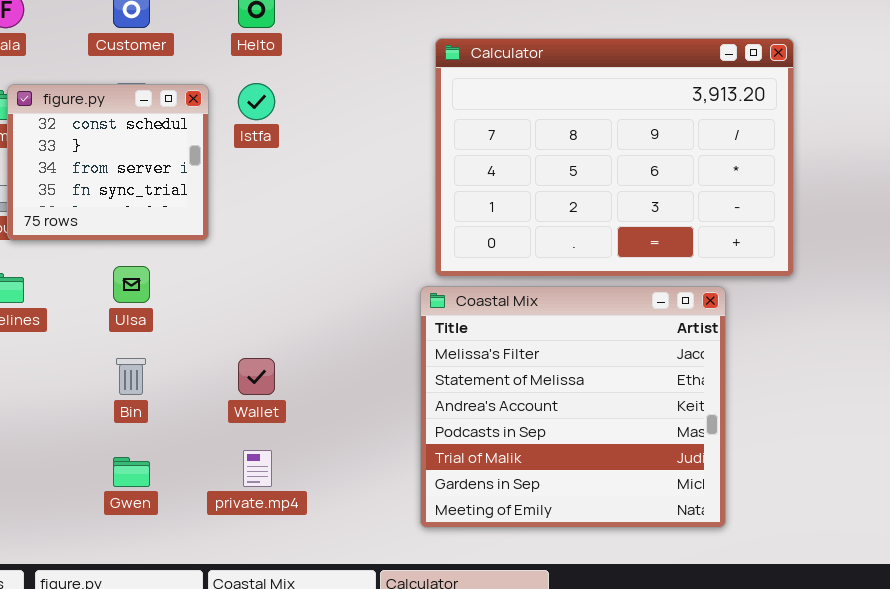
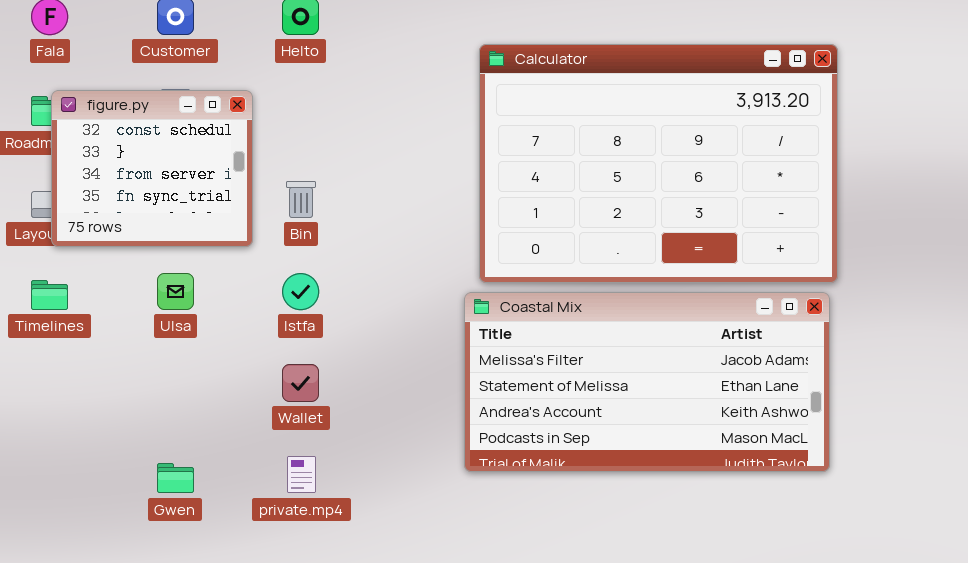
Istfa: [238,83,275,120] -> [282,273,319,310], moved
Coastal Mix: [420,286,726,528] -> [464,292,830,472], resized
Bin: [116,358,146,395] -> [286,181,316,218], moved

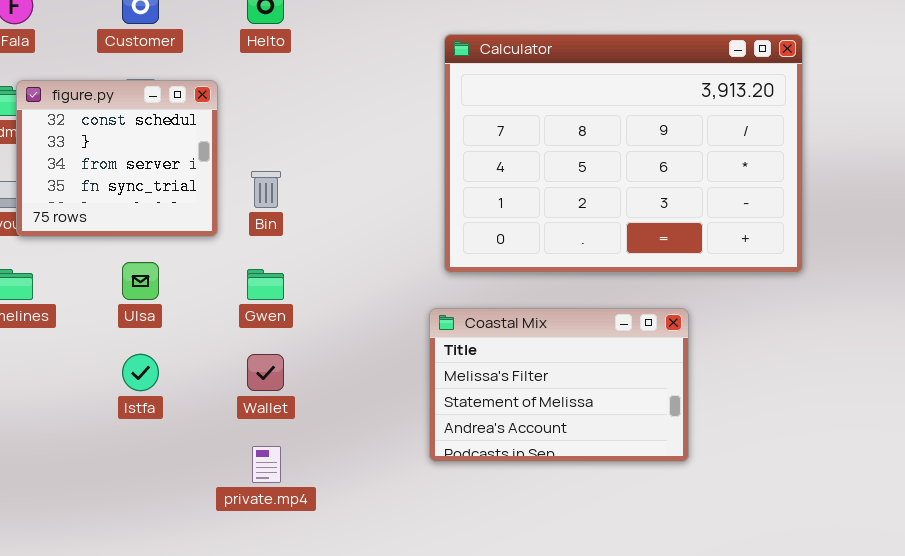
Istfa: [282,273,319,310] -> [122,354,159,391], moved
Coastal Mix: [464,292,830,472] -> [429,308,689,462], resized
Gwen: [157,463,194,493] -> [247,269,284,300], moved

